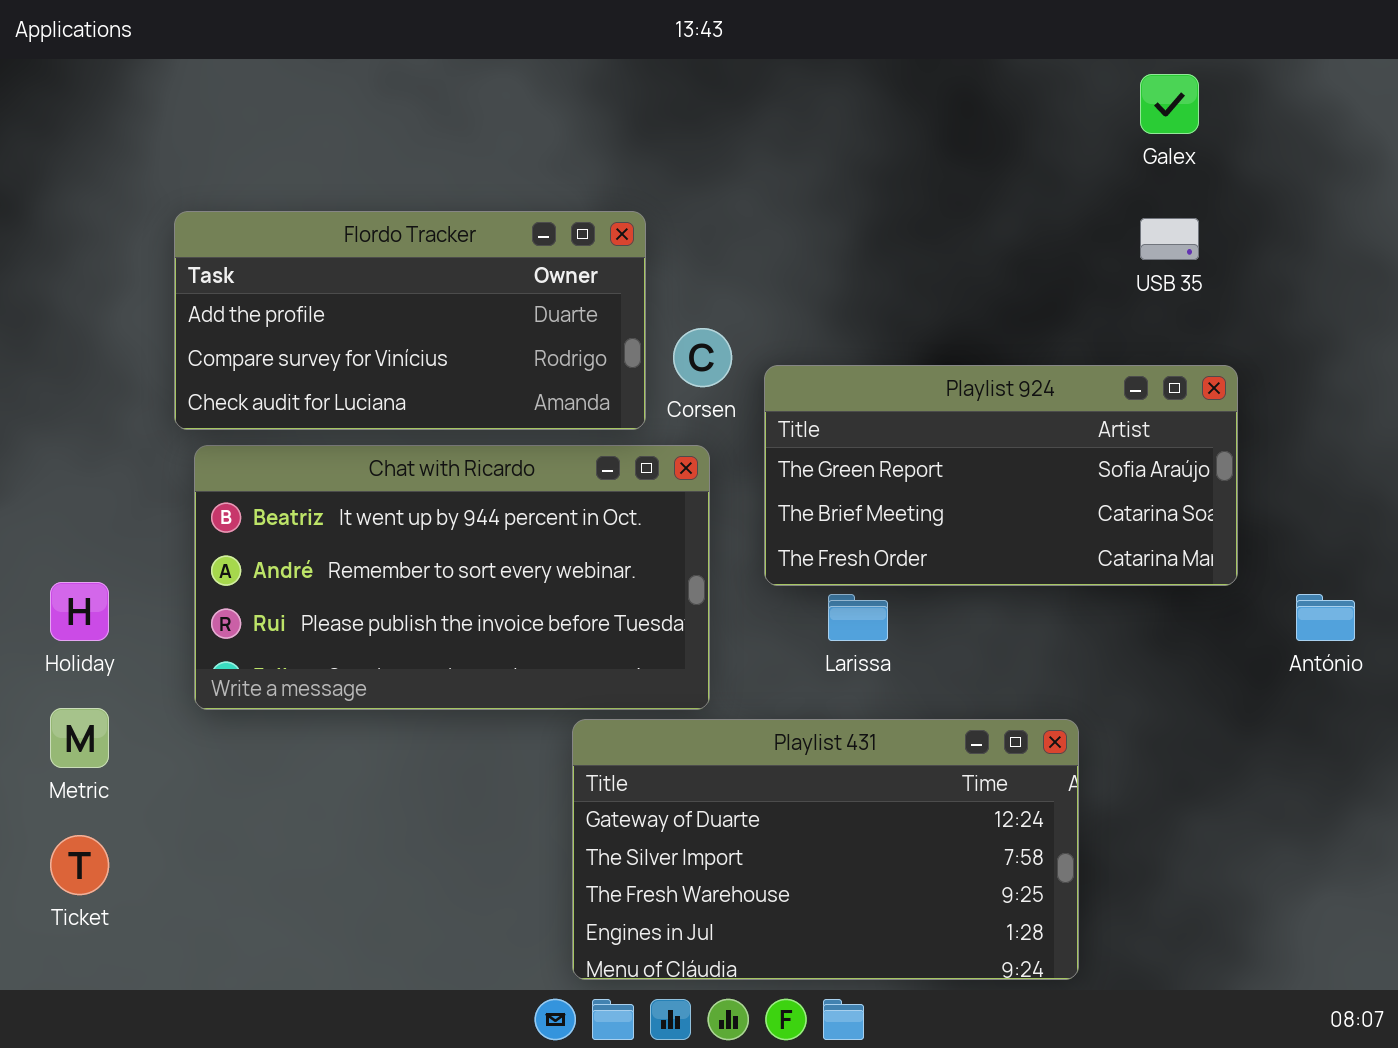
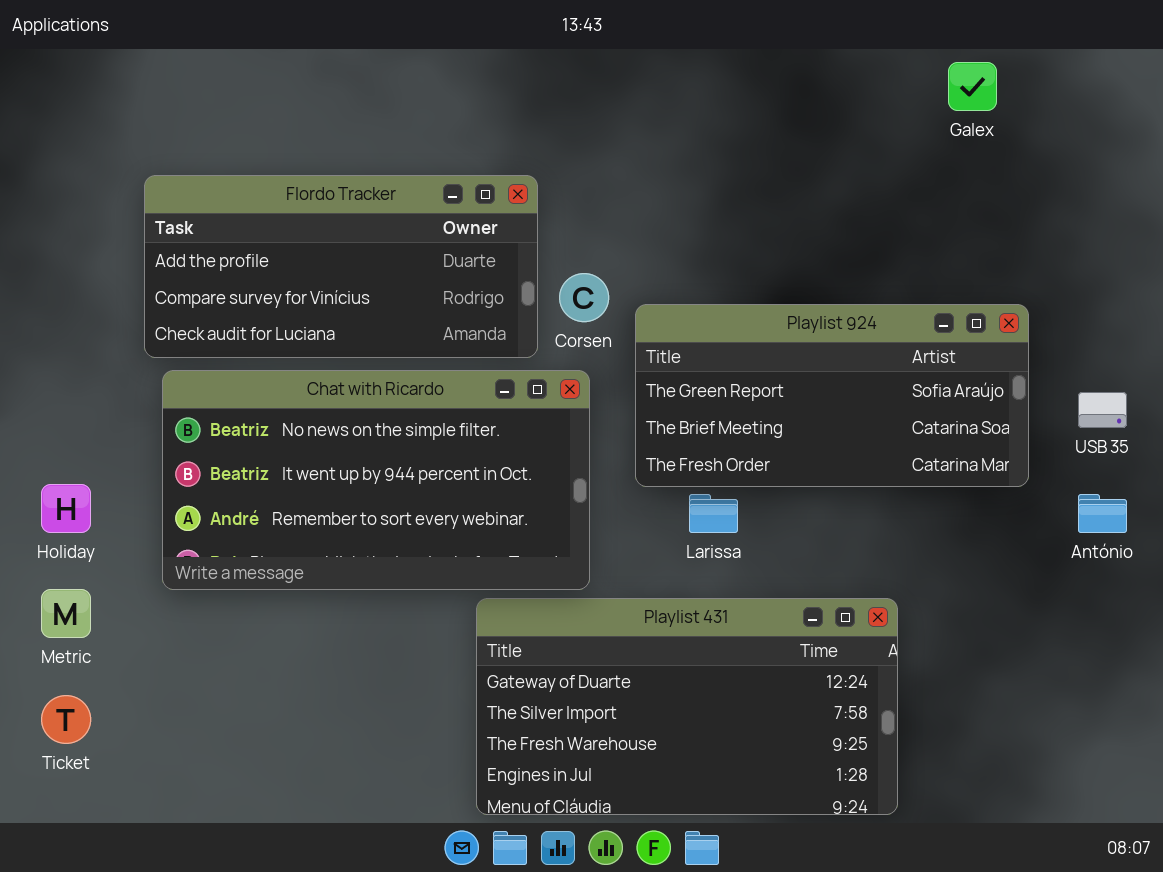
USB 35: [1140,218,1199,260] -> [1078,392,1127,428], moved
Chat with Ricardo: [194,445,710,710] -> [162,370,590,590], scrolled up 1 row

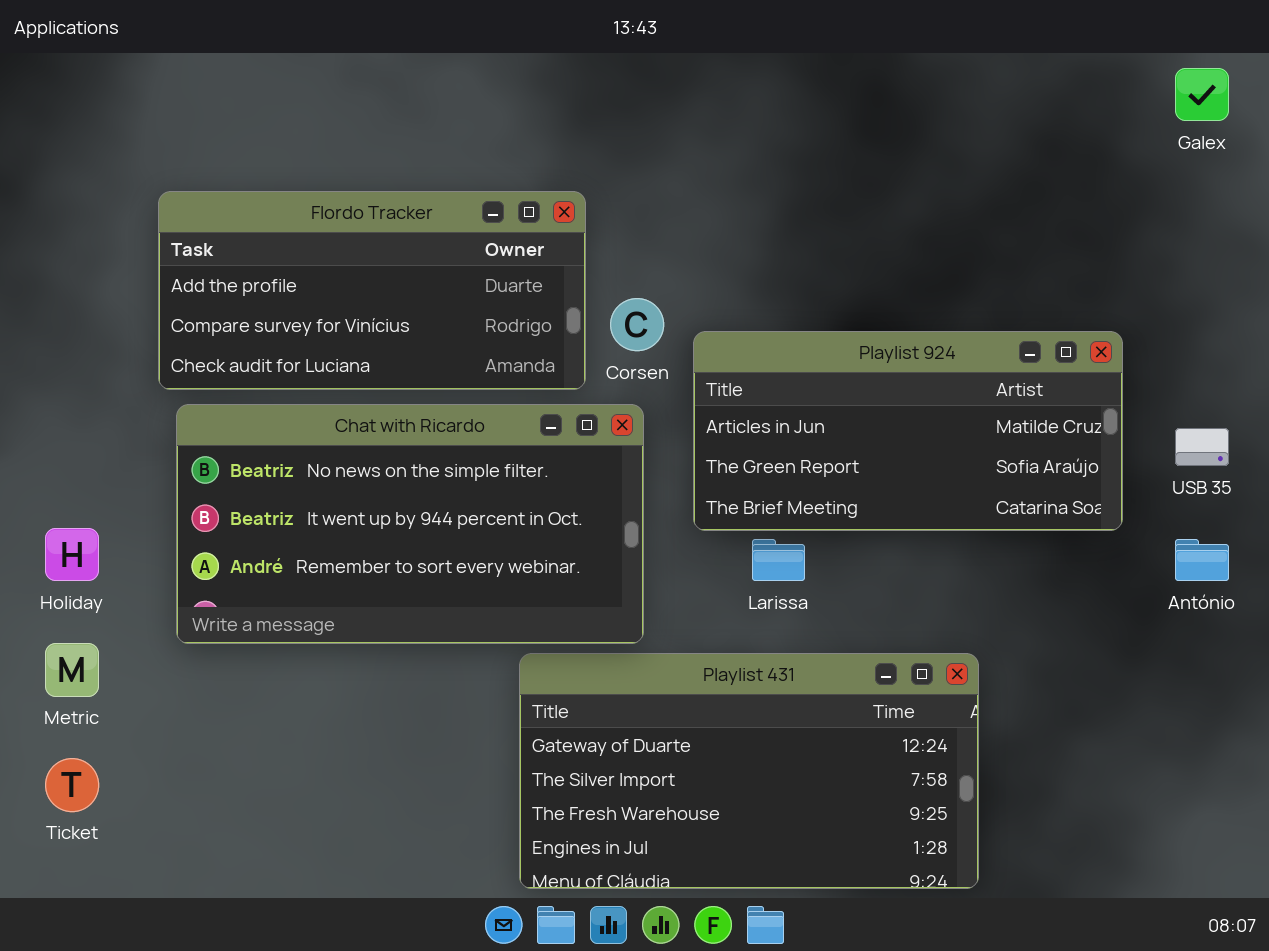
Galex: [948,62,997,111] -> [1175,68,1229,121], moved
Playlist 924: [635,304,1029,487] -> [693,331,1123,531], scrolled up 1 row

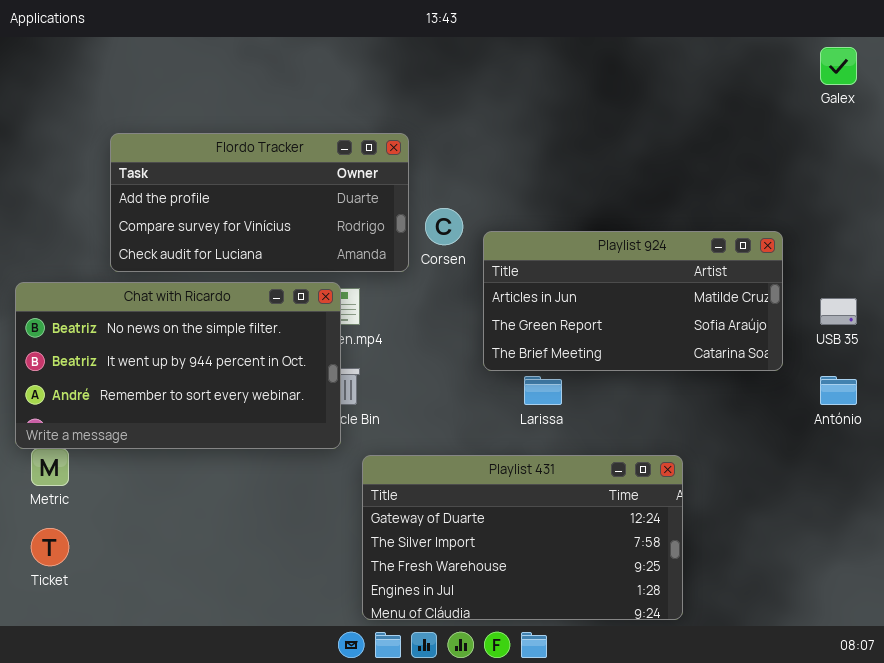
Chat with Ricardo: [176,404,644,644] -> [15,282,341,449], moved

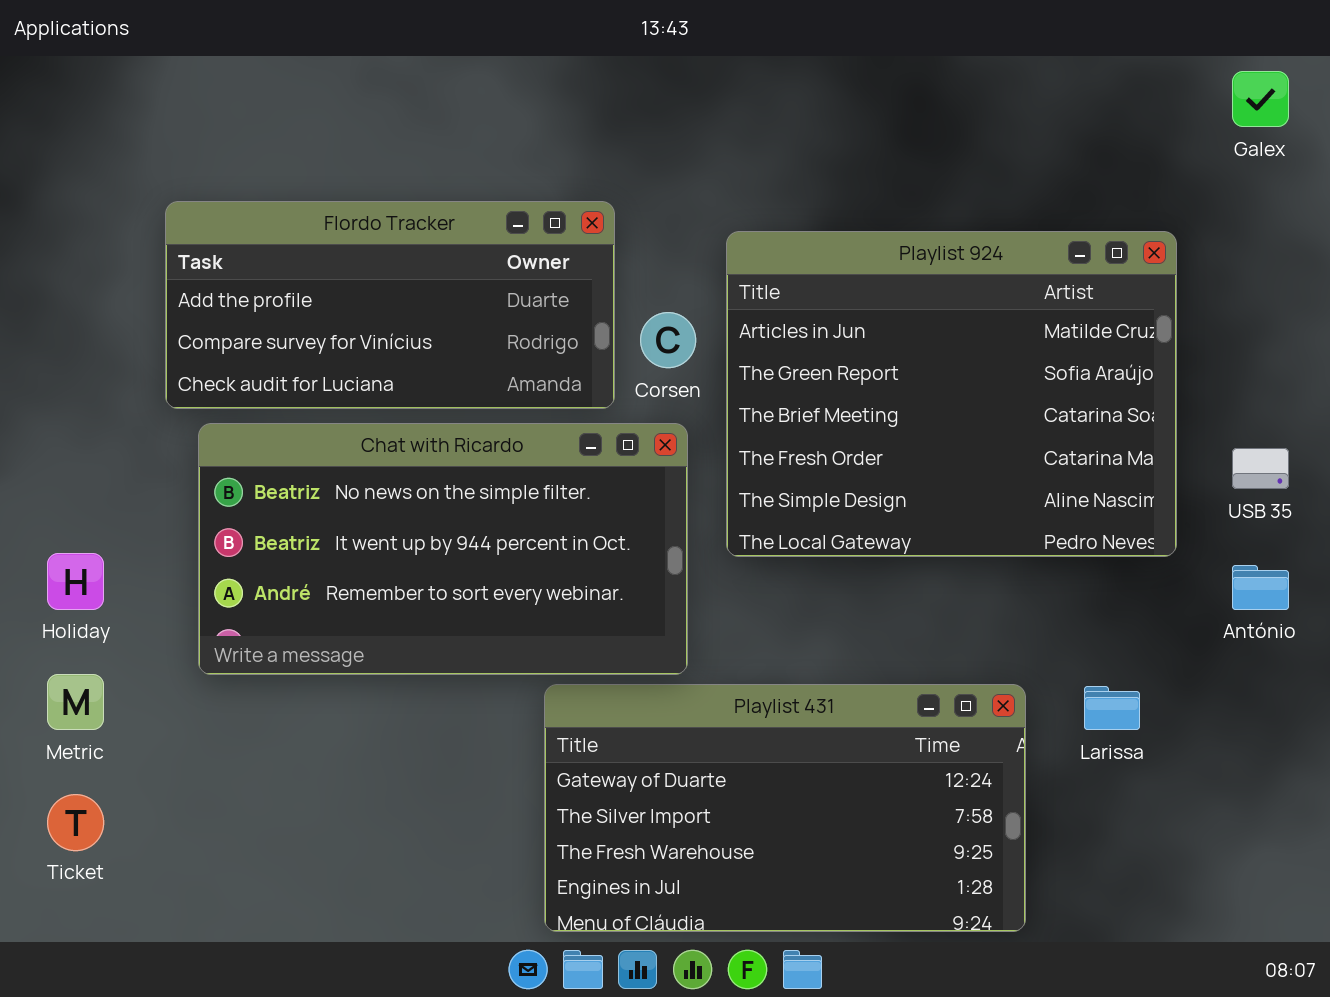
Playlist 924: [483,231,783,371] -> [726,231,1177,557], resized
Chat with Ricardo: [15,282,341,449] -> [198,423,688,675], moved
Larissa: [524,376,562,405] -> [1084,686,1140,730], moved

